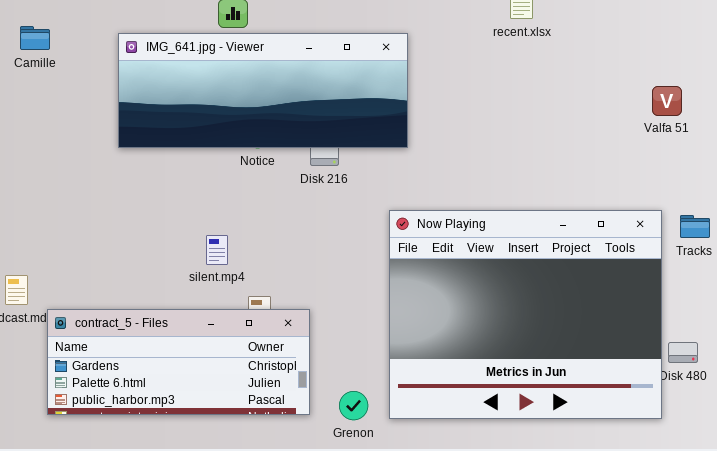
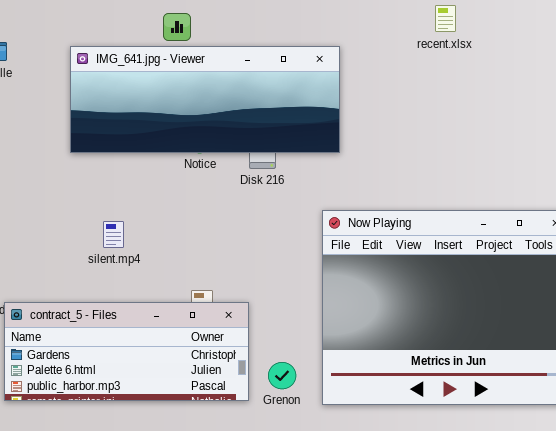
silent.mp4: [206,235,228,265] -> [103,221,124,248], moved
Grenon: [339,391,368,420] -> [268,362,296,389], moved

